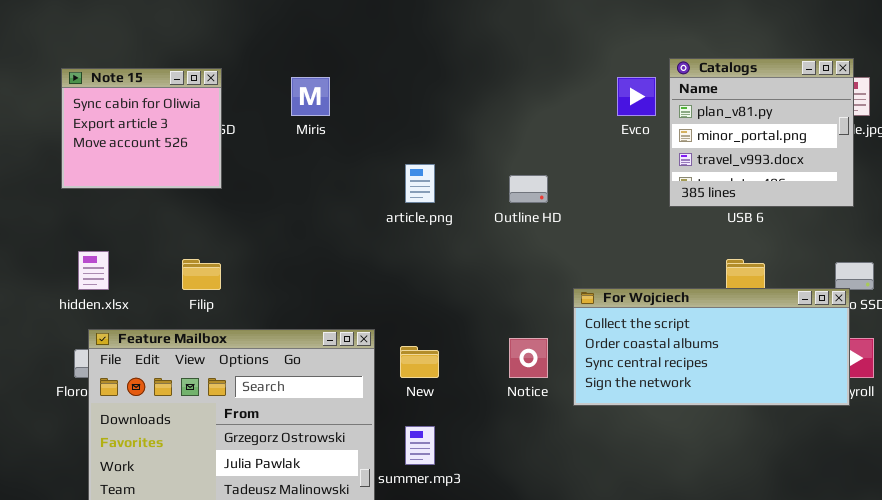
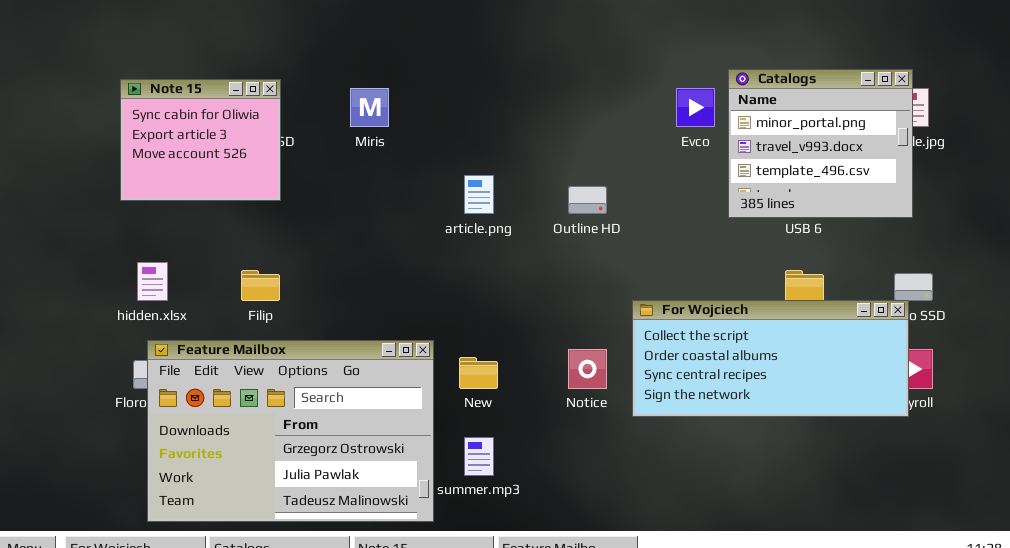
Catalogs: [669,58,854,207] -> [728,69,913,218], scrolled down 1 row

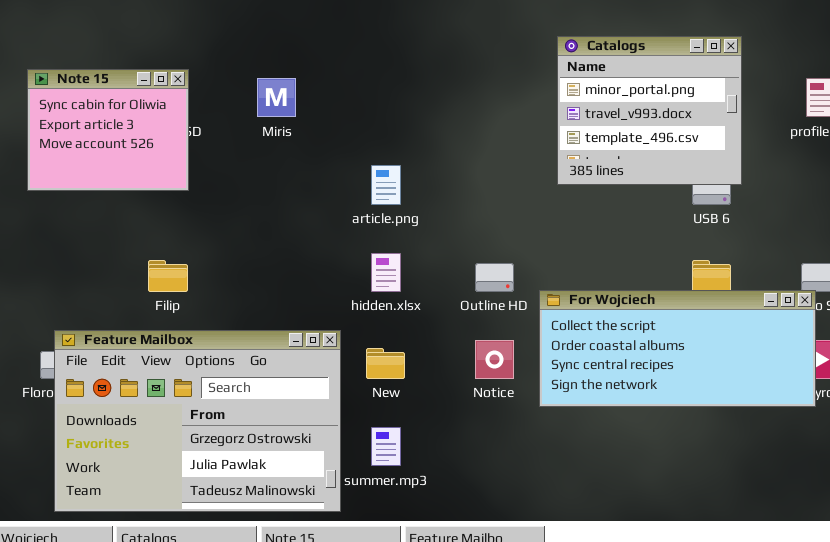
Catalogs: [728,69,913,218] -> [557,36,742,185], moved
Outline HD: [568,186,607,214] -> [475,263,514,292], moved
hidden.xlsx: [137,262,168,301] -> [371,253,401,292], moved

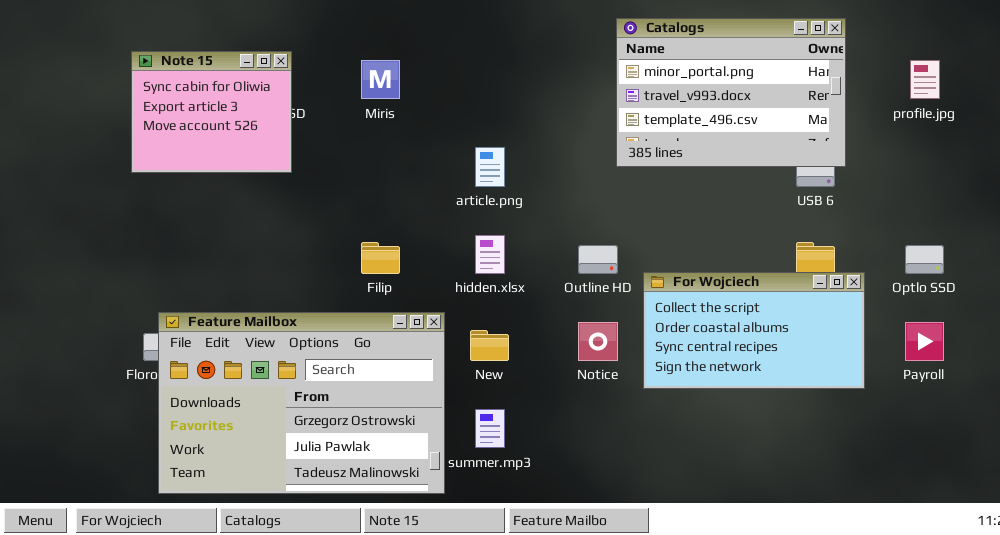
Catalogs: [557,36,742,185] -> [616,18,846,167], resized
Filip: [148,260,188,292] -> [361,242,400,274], moved
For Wojciech: [539,290,816,407] -> [643,272,865,389], resized

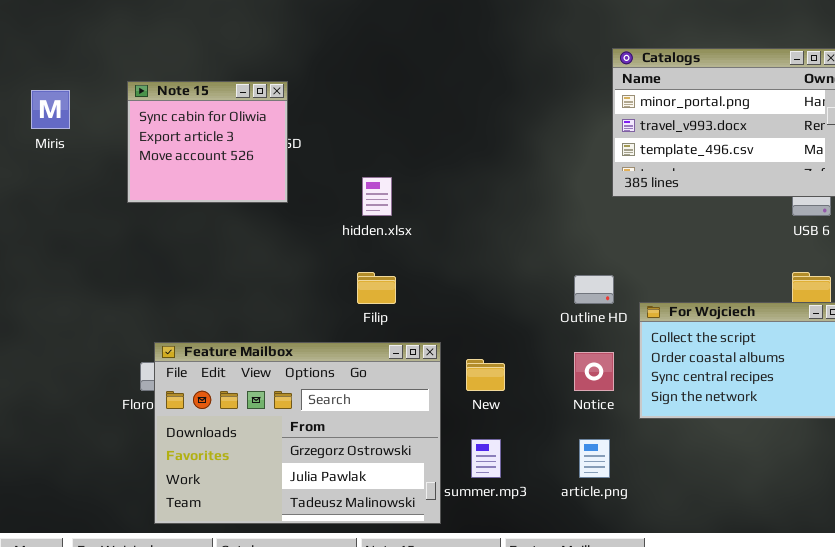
Miris: [361,60,400,99] -> [31,90,70,129], moved
article.png: [475,147,505,187] -> [579,439,610,478], moved
hidden.xlsx: [475,235,505,274] -> [362,177,392,216], moved

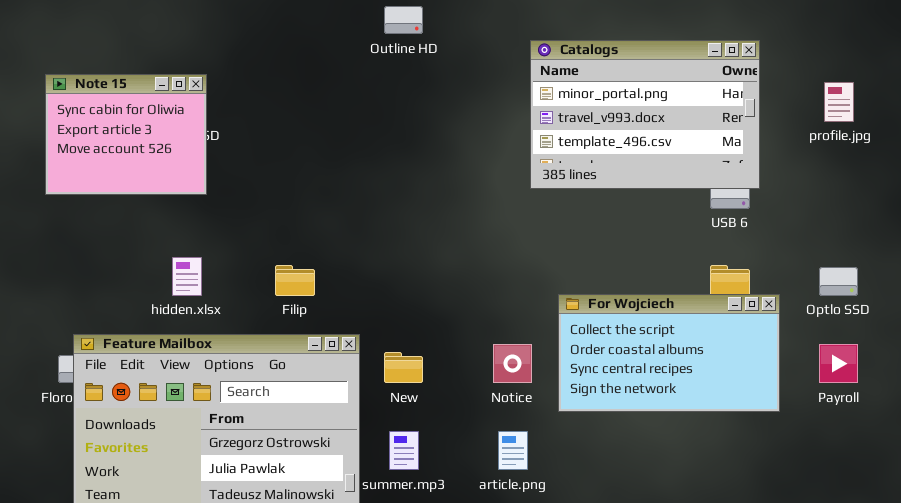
hidden.xlsx: [362,177,392,216] -> [172,257,202,296], moved
Outline HD: [574,275,614,304] -> [384,6,423,34], moved

